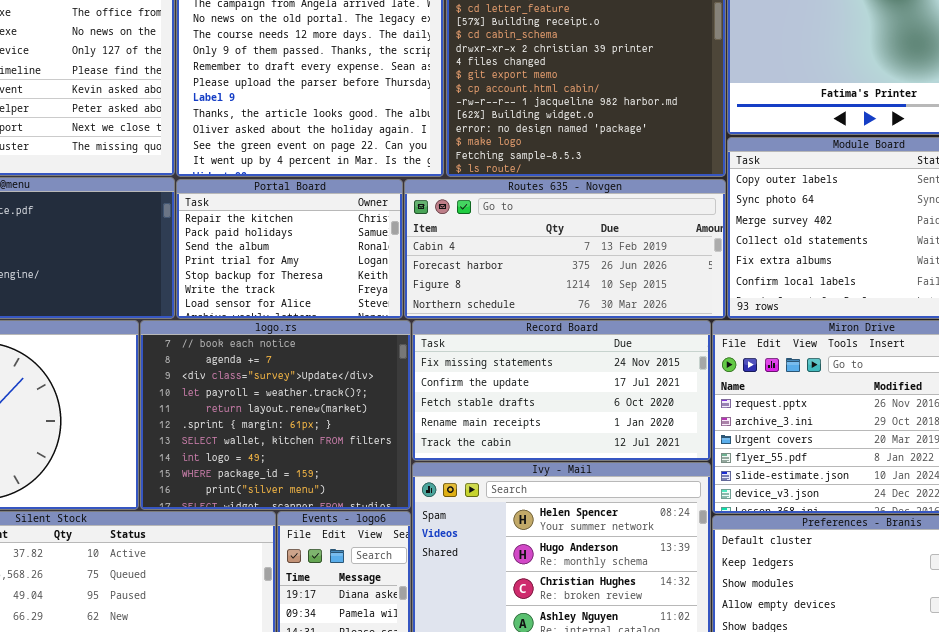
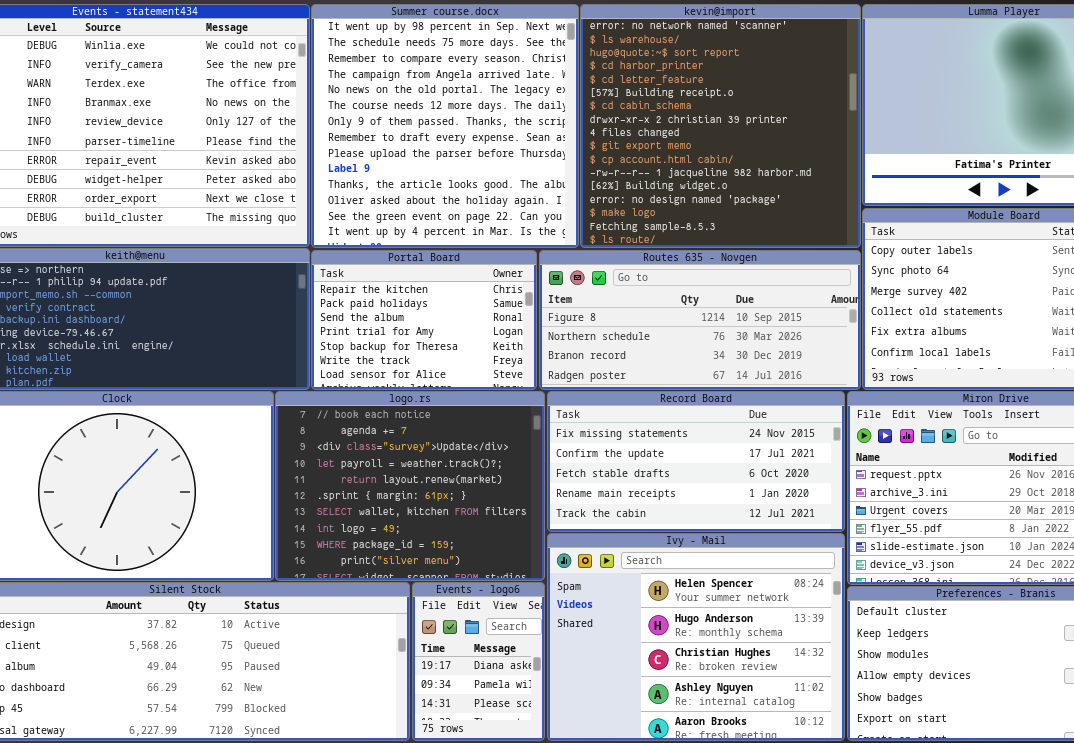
Routes 635 - Novgen: [404,179,726,319] -> [539,250,861,390], scrolled down 2 rows

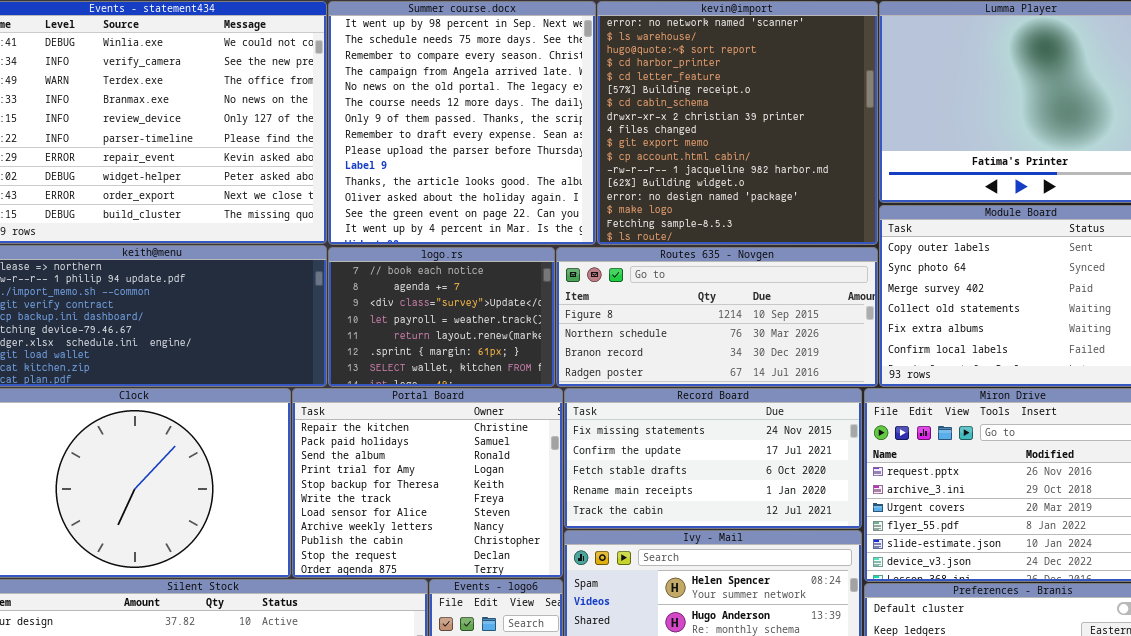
Portal Board: [311,250,537,390] -> [292,388,563,578], moved, resized
logo.rs: [275,391,545,581] -> [328,247,555,387], moved, resized

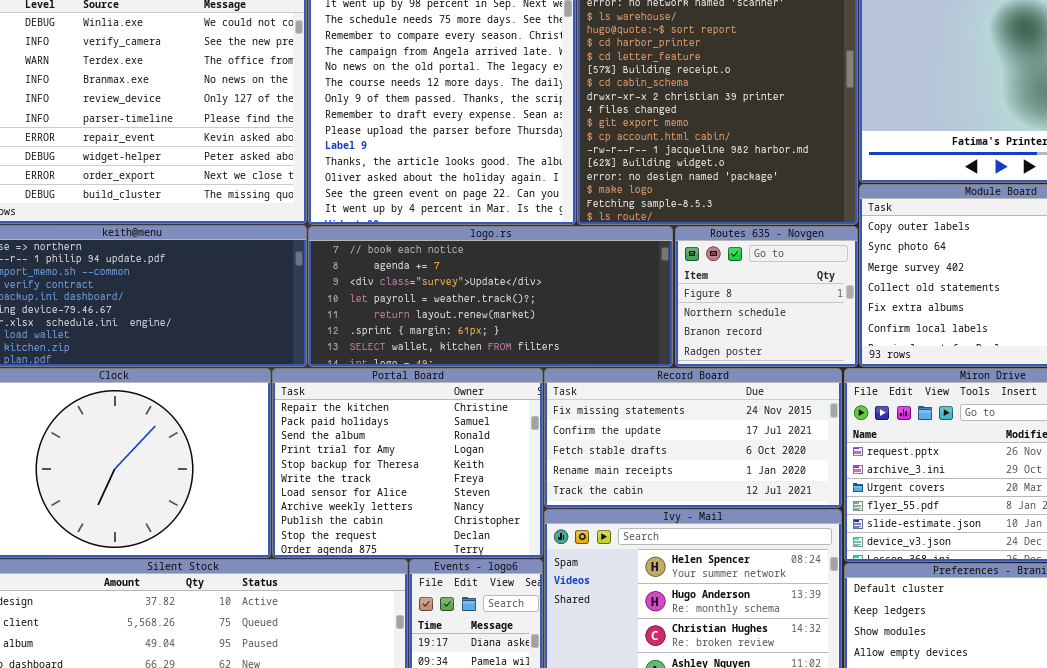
logo.rs: [328,247,555,387] -> [308,226,673,367], resized
Routes 635 - Novgen: [556,247,878,387] -> [675,226,858,367], resized

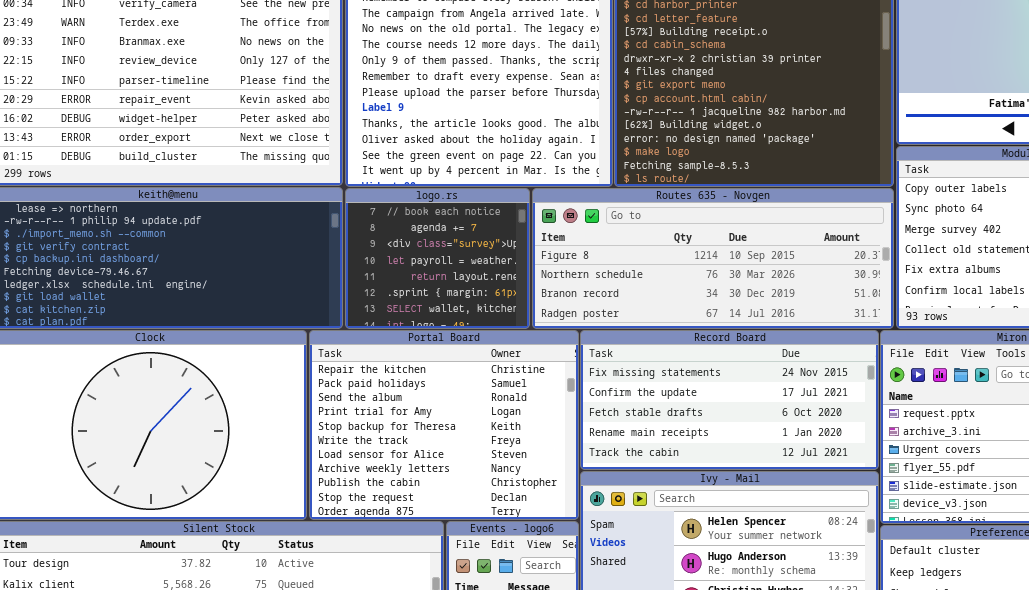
logo.rs: [308,226,673,367] -> [345,188,530,329], resized
Routes 635 - Novgen: [675,226,858,367] -> [532,188,894,329], resized

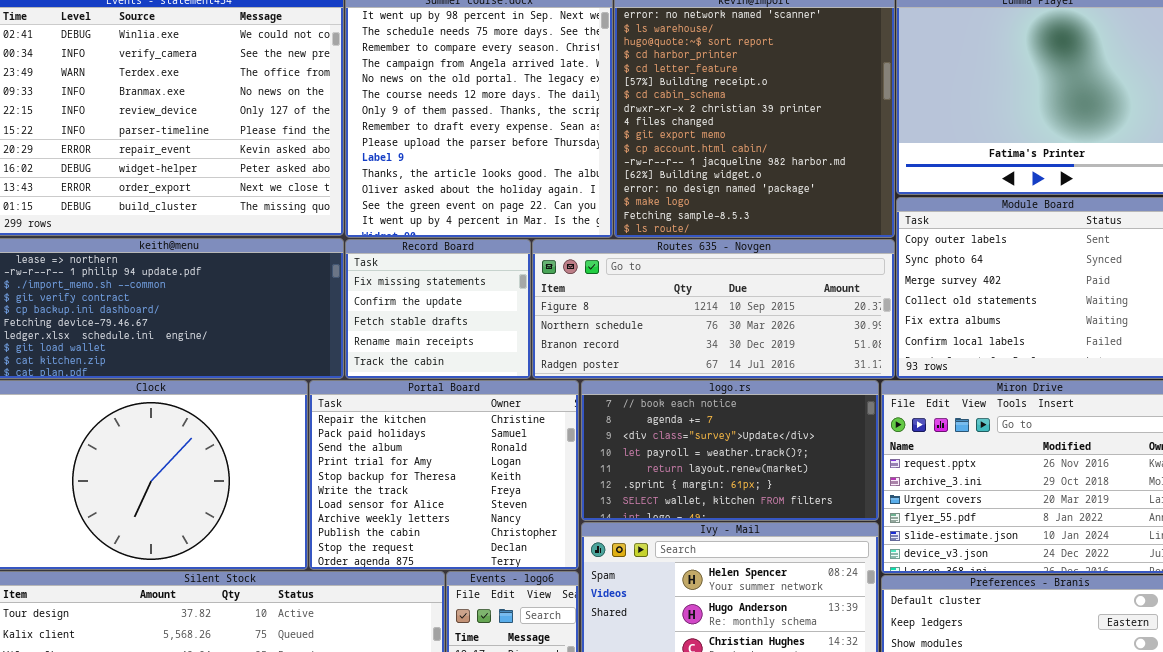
logo.rs: [345,188,530,329] -> [581,380,879,521], moved, resized
Record Board: [580,330,879,470] -> [345,239,531,379], moved, resized

